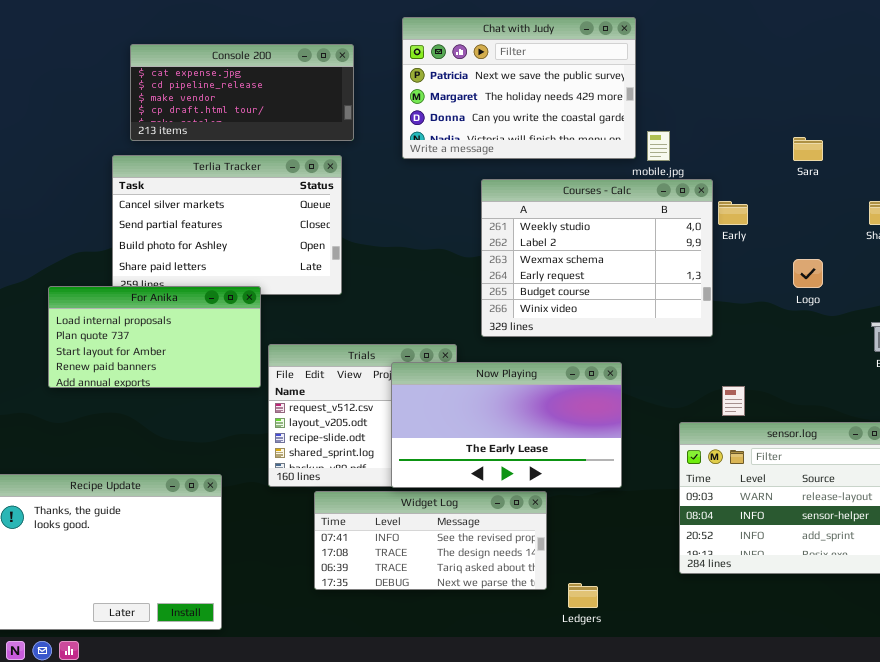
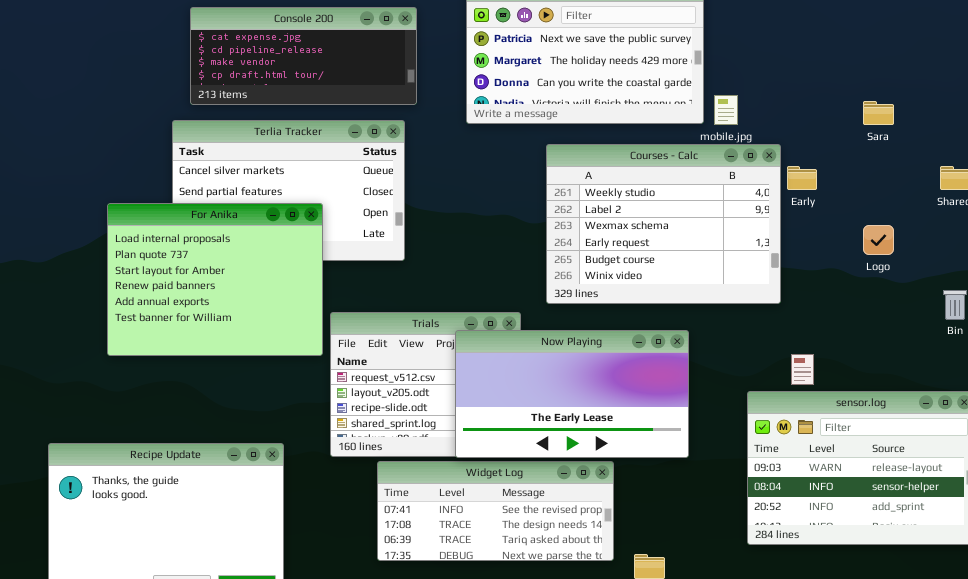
For Anika: [48,286,261,388] -> [107,203,323,356], resized

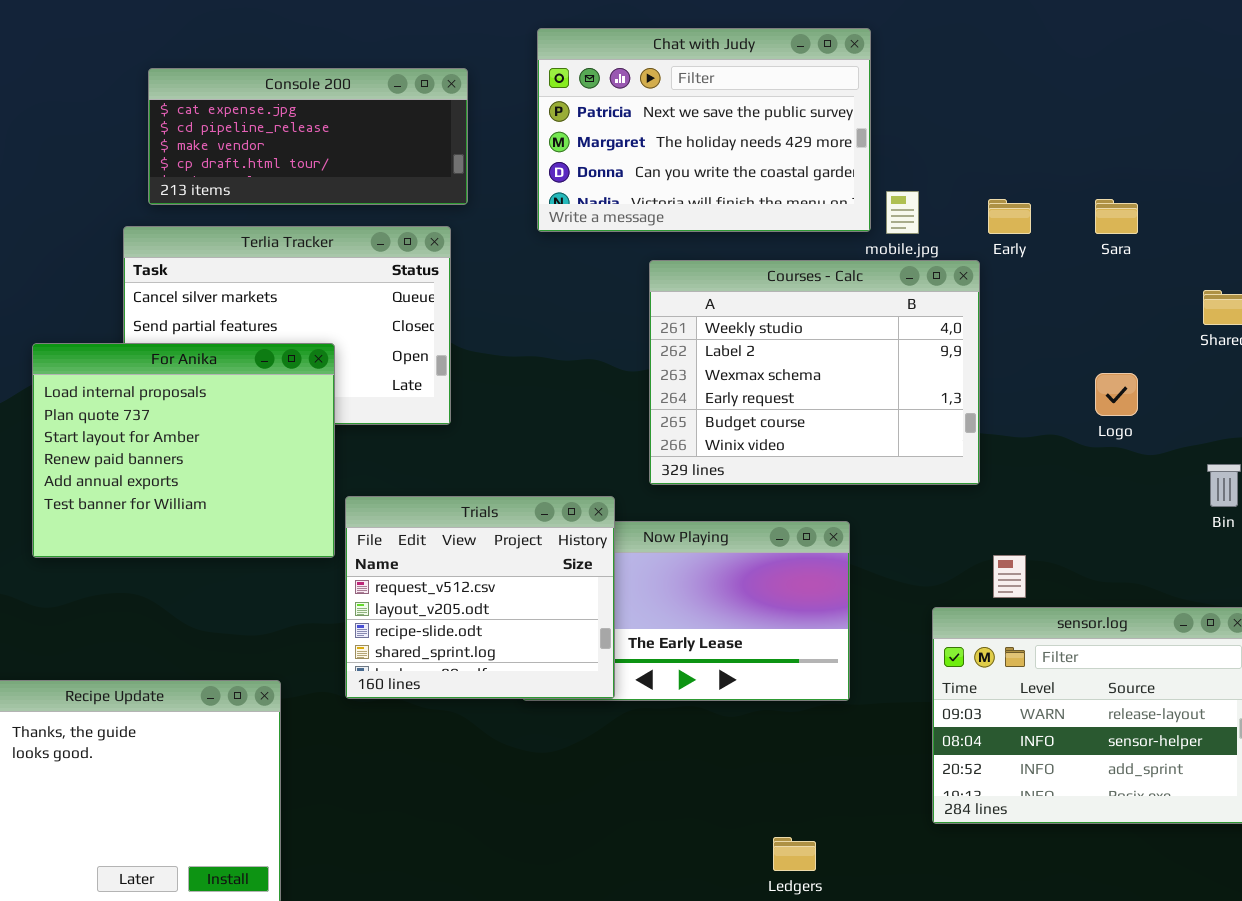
Early: [787,166,817,190] -> [988,199,1031,234], moved
Trials: [330,312,521,457] -> [345,496,615,699], raised
Widget Log: [377,461,614,561] -> none, closed

